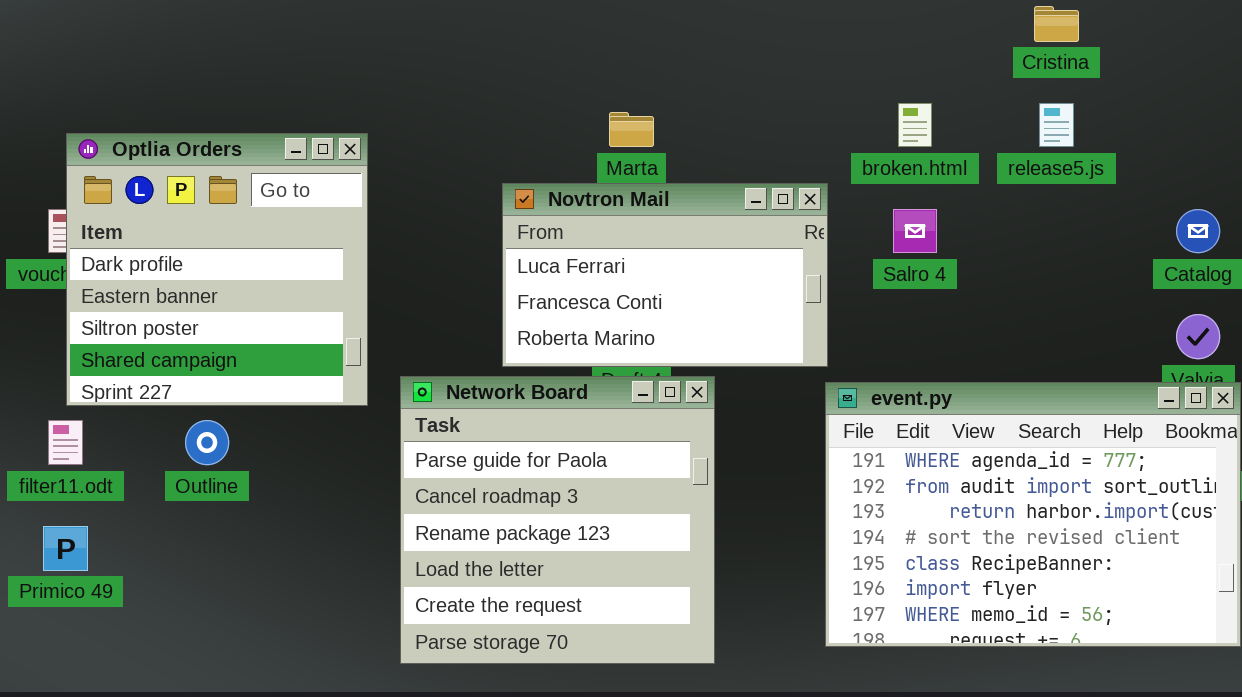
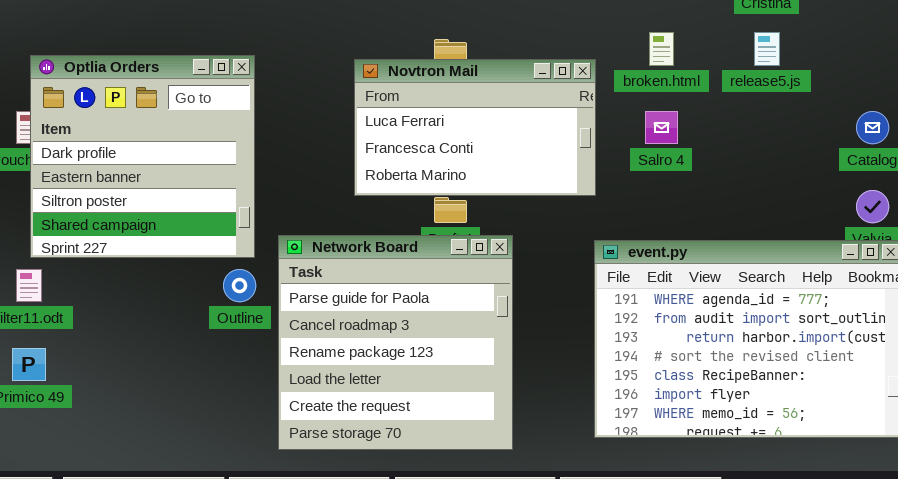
Novtron Mail: [502,183,828,367] -> [354,59,596,196], moved
Outline: [185,420,229,465] -> [223,269,256,302], moved

